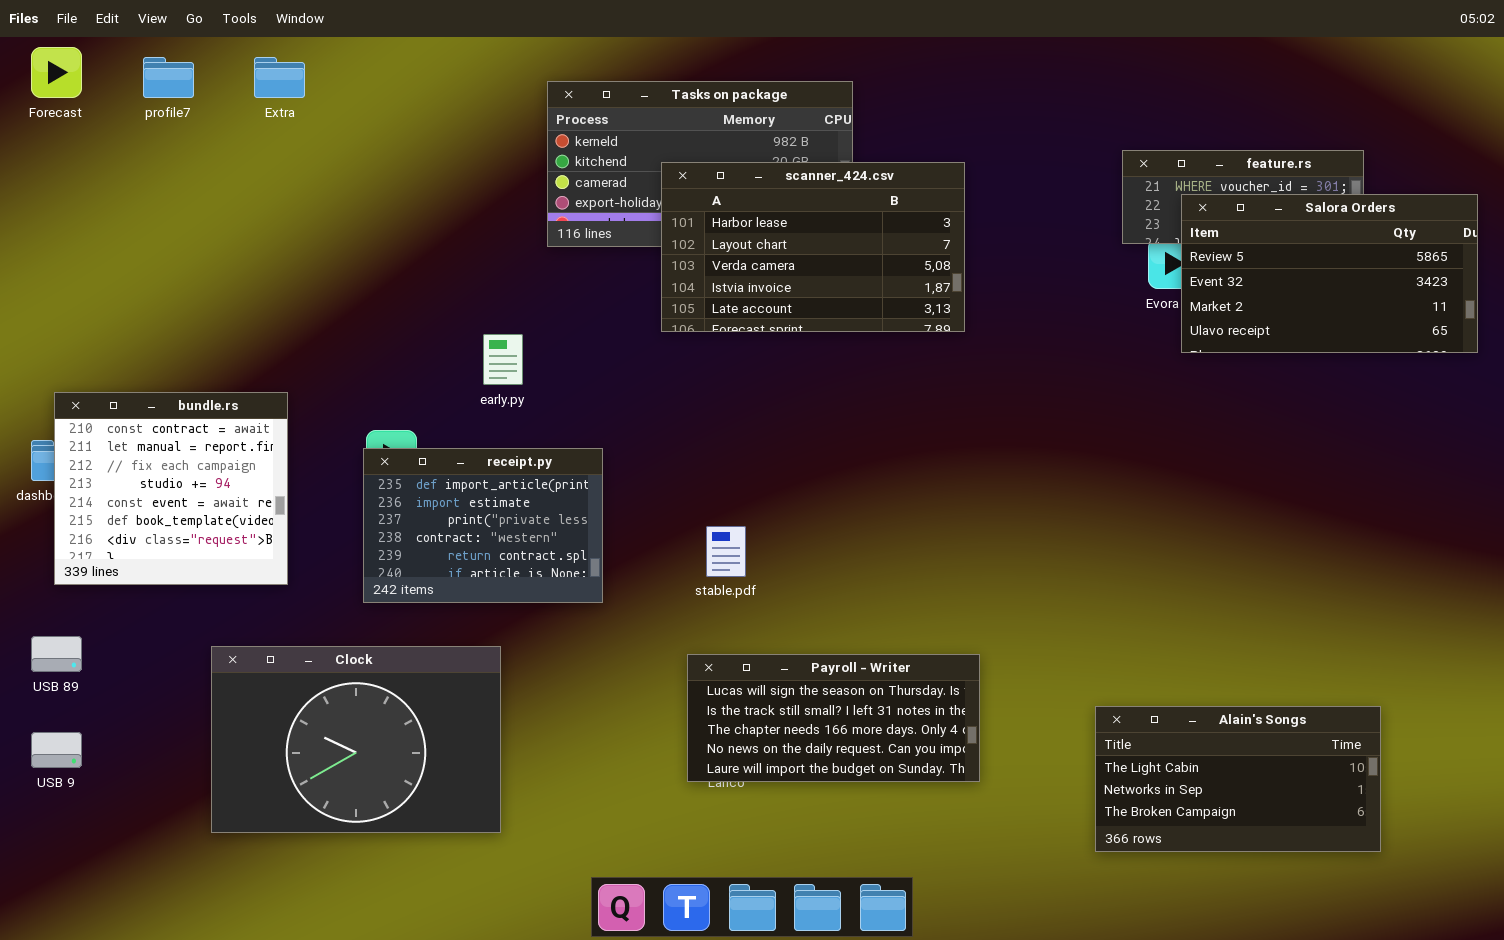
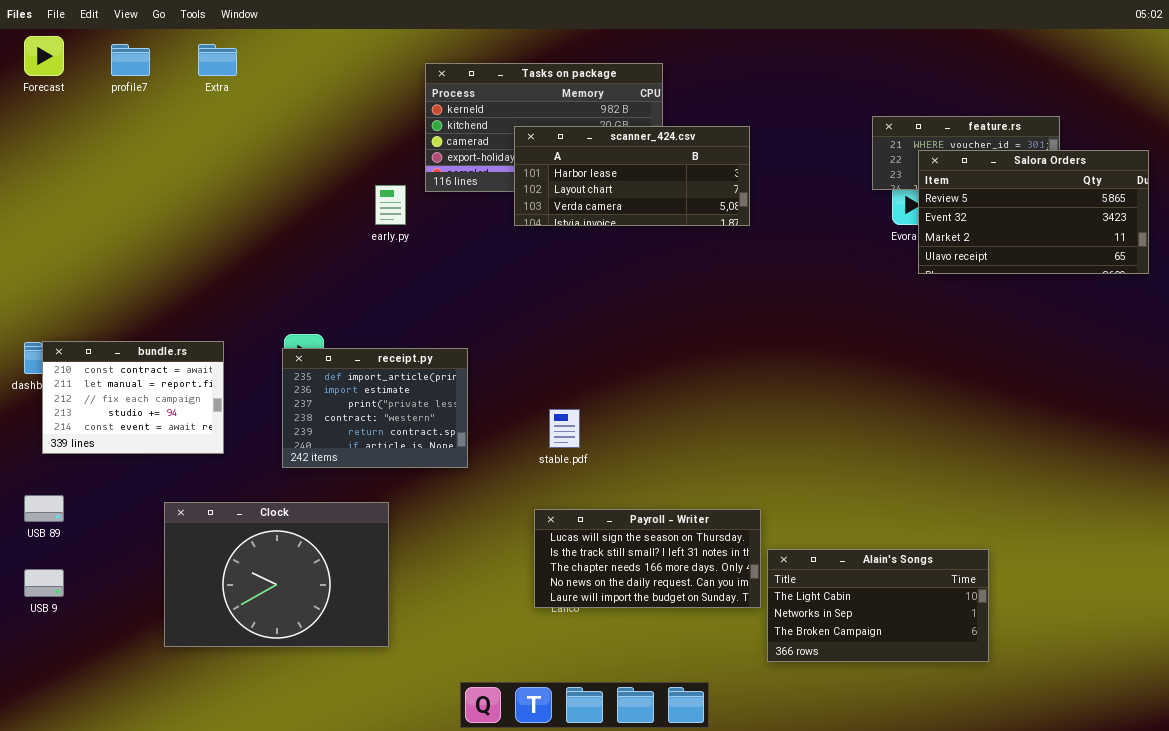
scanner_424.csv: [661,162,965,332] -> [514,126,750,226], resized
early.py: [483,334,523,385] -> [375,185,406,225], moved
bundle.rs: [54,392,288,585] -> [42,341,224,454], resized
Alain's Songs: [1095,706,1381,852] -> [767,549,989,662], moved

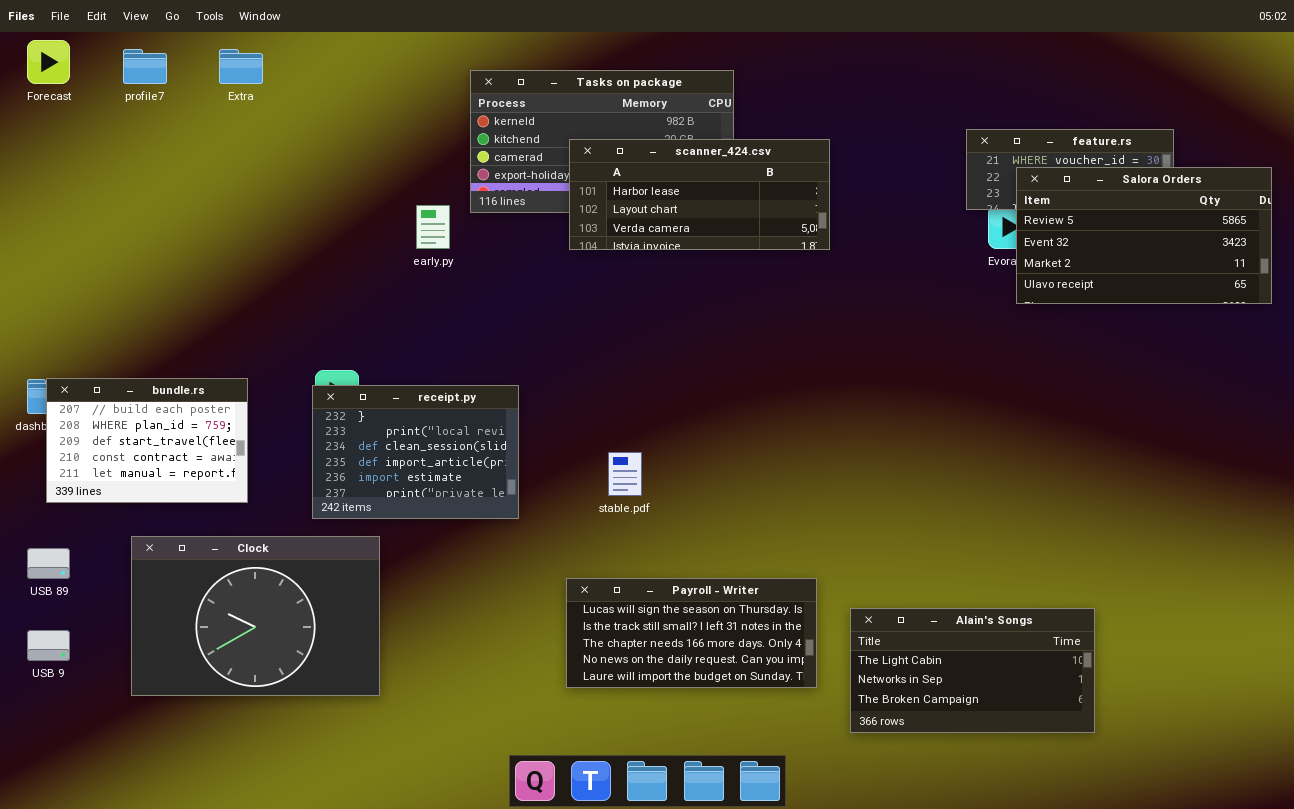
bundle.rs: [42,341,224,454] -> [46,378,248,503], scrolled up 3 rows
receipt.py: [282,348,468,468] -> [312,385,519,519], scrolled up 3 rows
Clock: [164,502,389,647] -> [131,536,380,696], moved
Payroll - Writer: [534,509,761,608] -> [566,578,817,688], moved

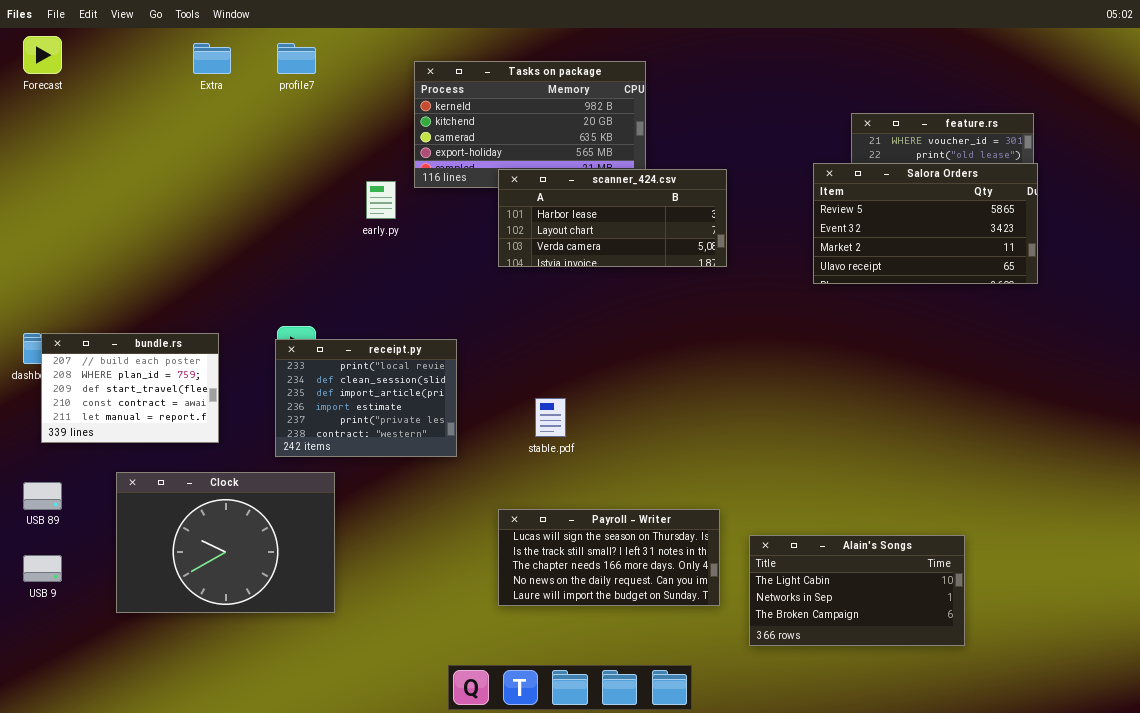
profile7: [123,49,167,84] -> [277,43,316,74], moved
scanner_424.csv: [569,139,830,250] -> [498,169,727,267], moved
Salora Orders: [1016,167,1272,304] -> [813,163,1038,284], moved
receipt.py: [312,385,519,519] -> [275,339,457,457], scrolled down 1 row

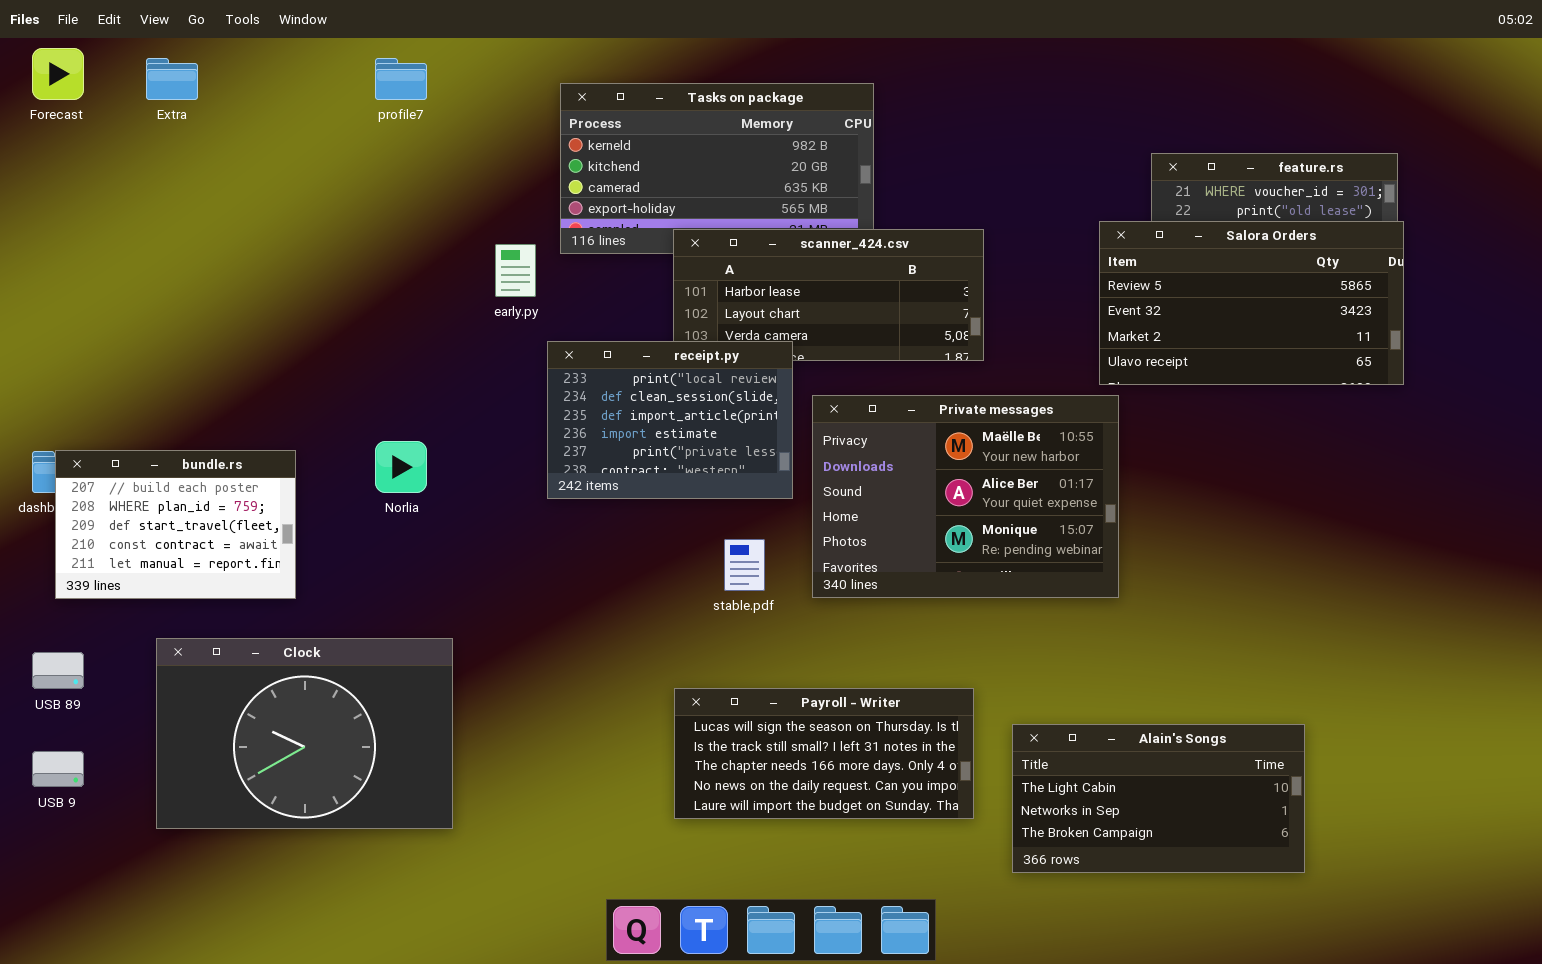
Extra: [193,43,231,74] -> [146,58,198,100], moved
Private messages: none -> [812,395,1119,598], opened
receipt.py: [275,339,457,457] -> [547,341,793,499], moved

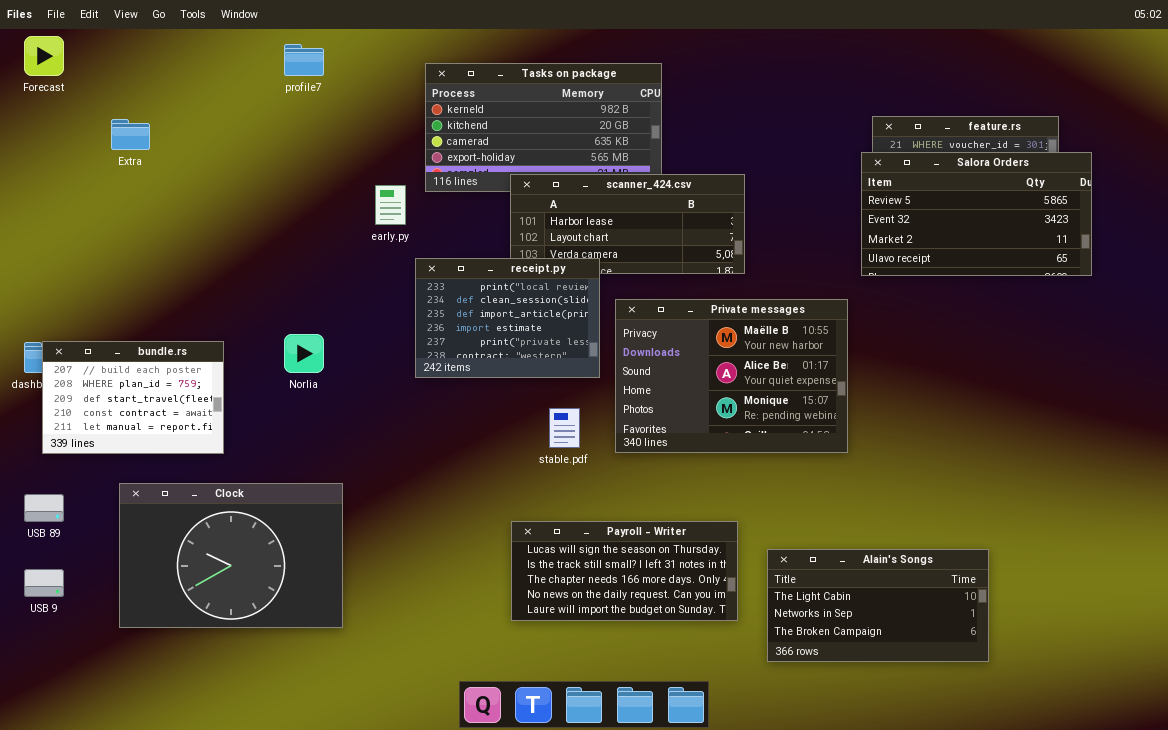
Extra: [146,58,198,100] -> [111,119,150,150], moved
Salora Orders: [1099,221,1404,385] -> [861,152,1092,276], moved

